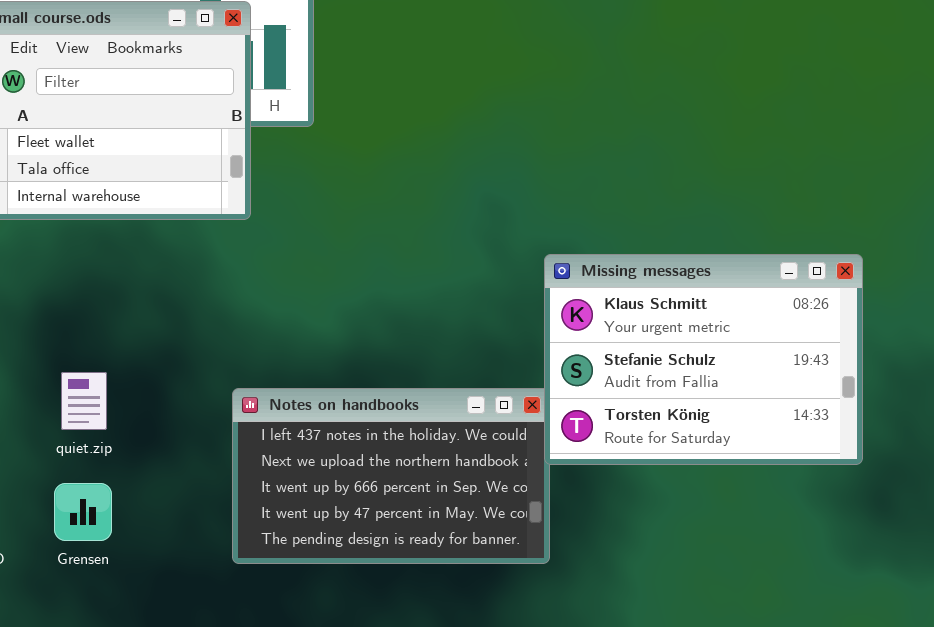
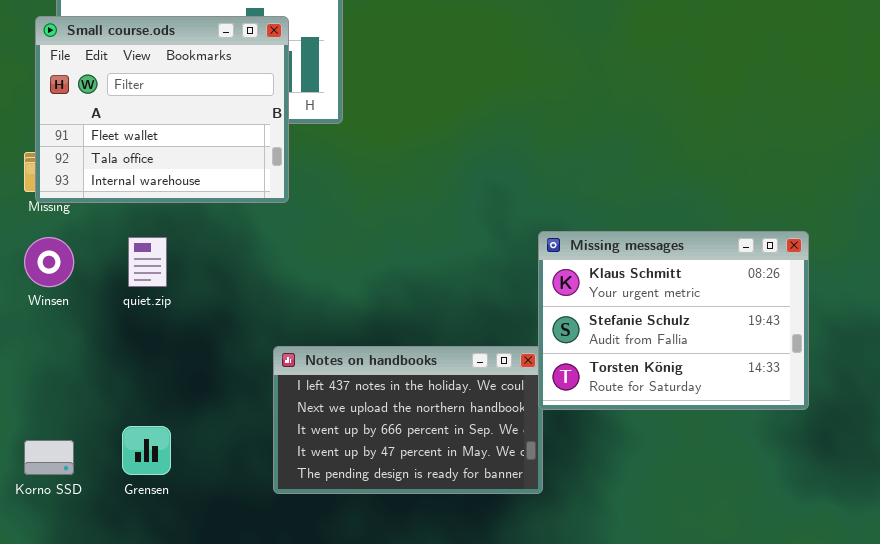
quiet.zip: [61,372,107,430] -> [128,237,167,287], moved

